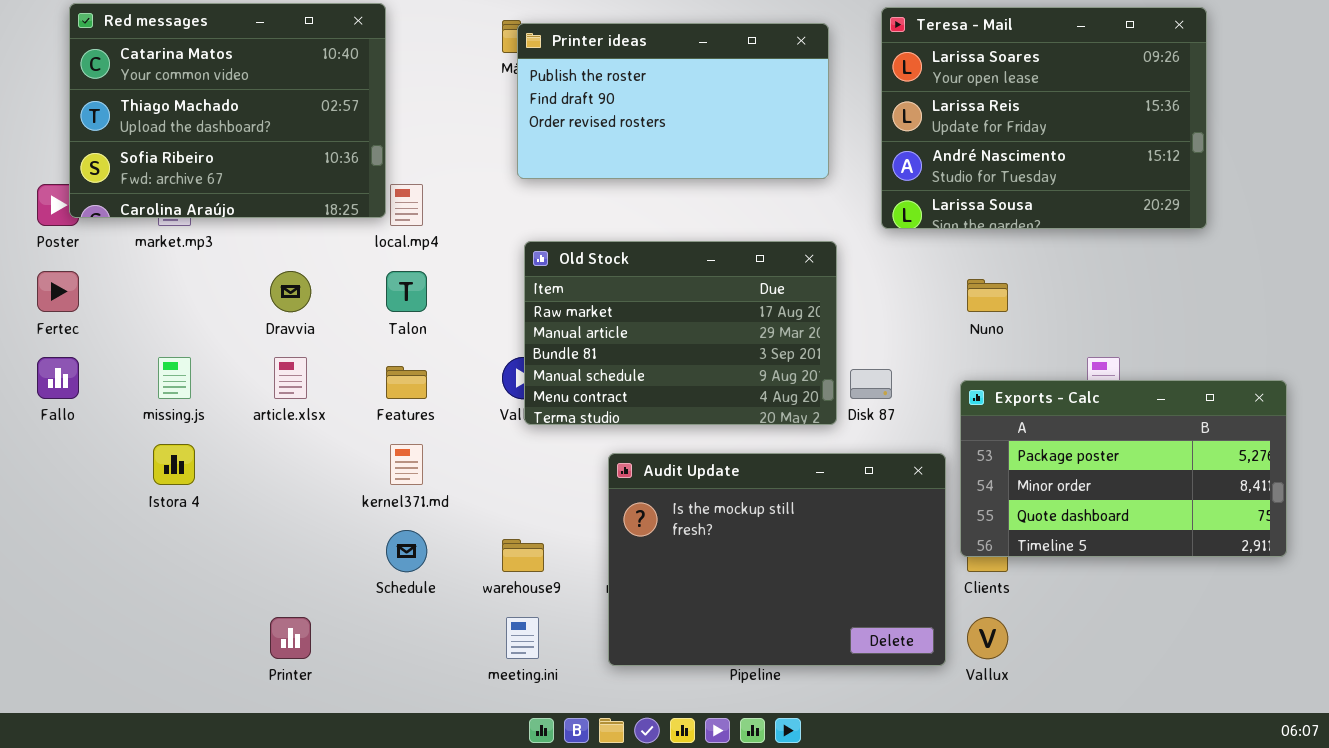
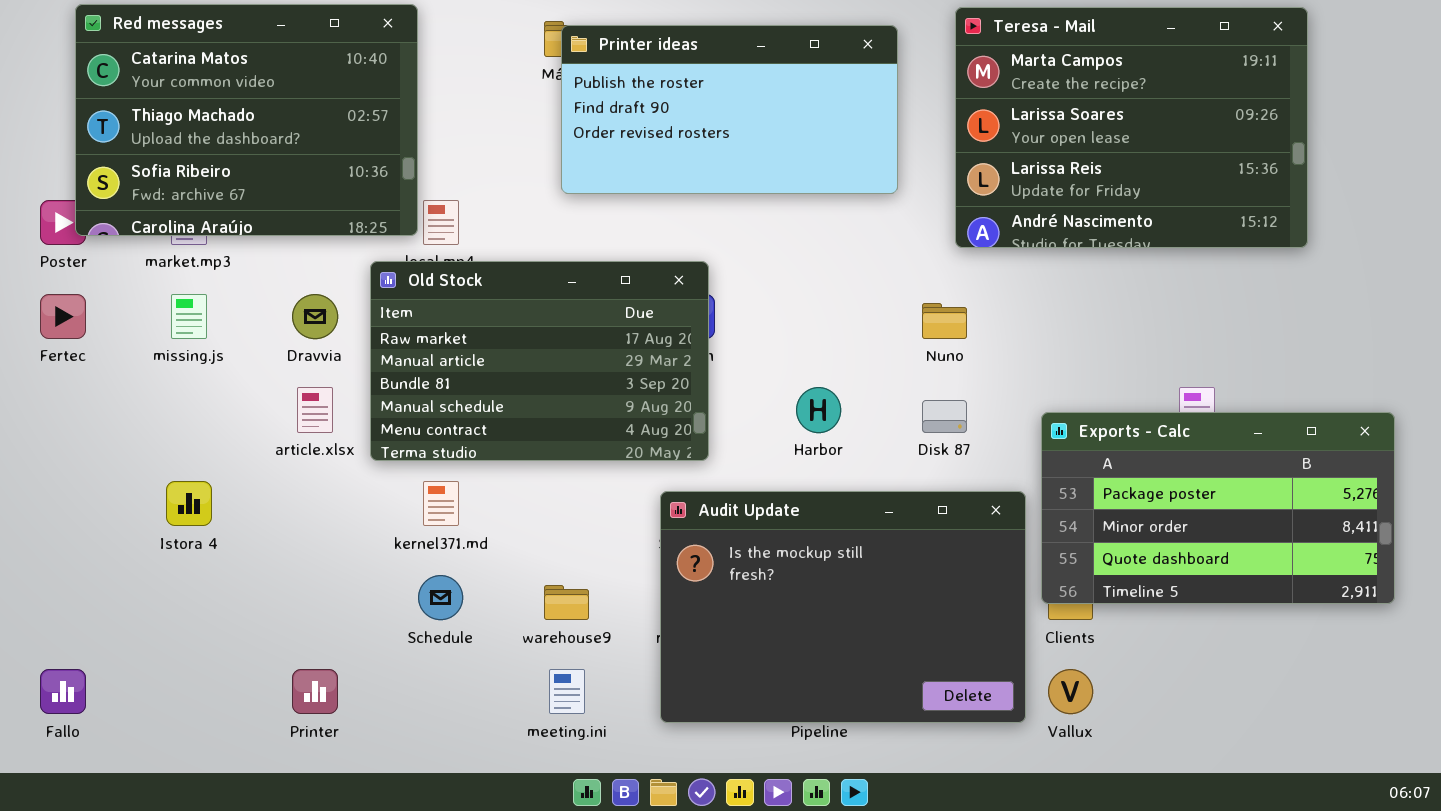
Teresa - Mail: [881,7,1207,229] -> [955,7,1308,248], scrolled up 1 row
Old Stock: [524,241,837,425] -> [370,261,709,461], moved
Nuno: [967,279,1008,312] -> [922,303,967,339], moved
Fallo: [37,357,79,399] -> [40,669,86,714], moved
missing.js: [158,357,191,399] -> [171,294,207,339], moved

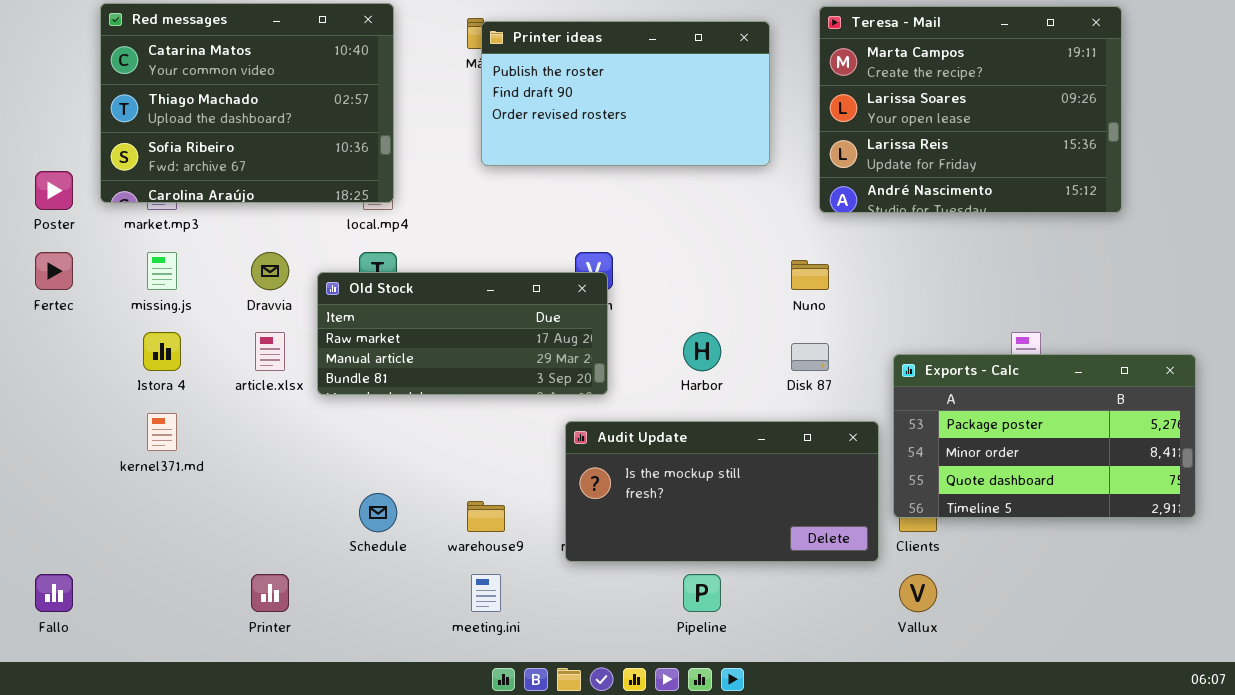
Red messages: [75,4,418,236] -> [100,3,394,203], moved
Old Stock: [370,261,709,461] -> [317,272,608,395], resized
Istora 4: [166,481,212,526] -> [143,332,181,371], moved
kernel371.md: [423,481,459,526] -> [147,413,177,451], moved
Audit Update: [660,491,1026,723] -> [565,421,879,562], resized

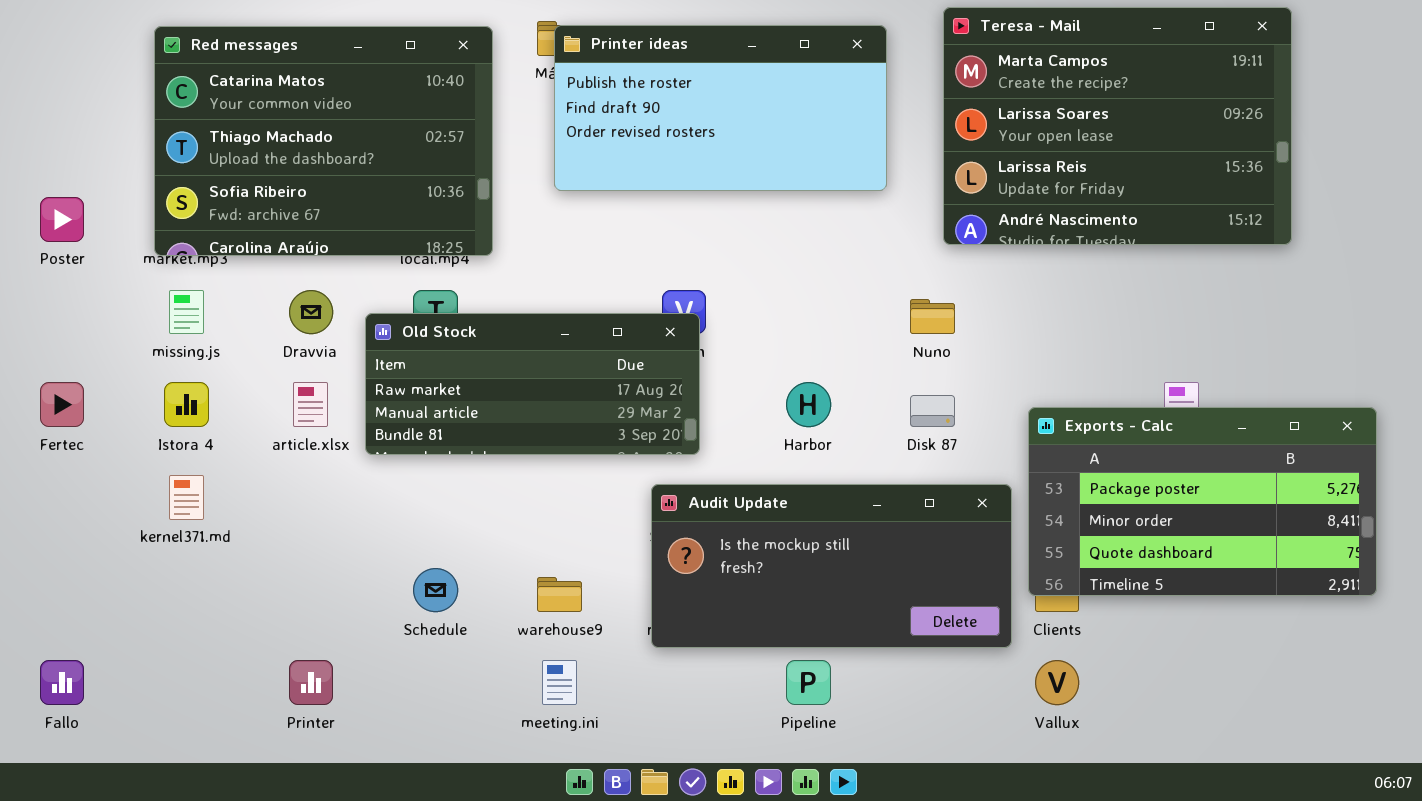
Red messages: [100,3,394,203] -> [154,26,493,256], moved
Fertec: [35,252,73,290] -> [40,382,84,427], moved

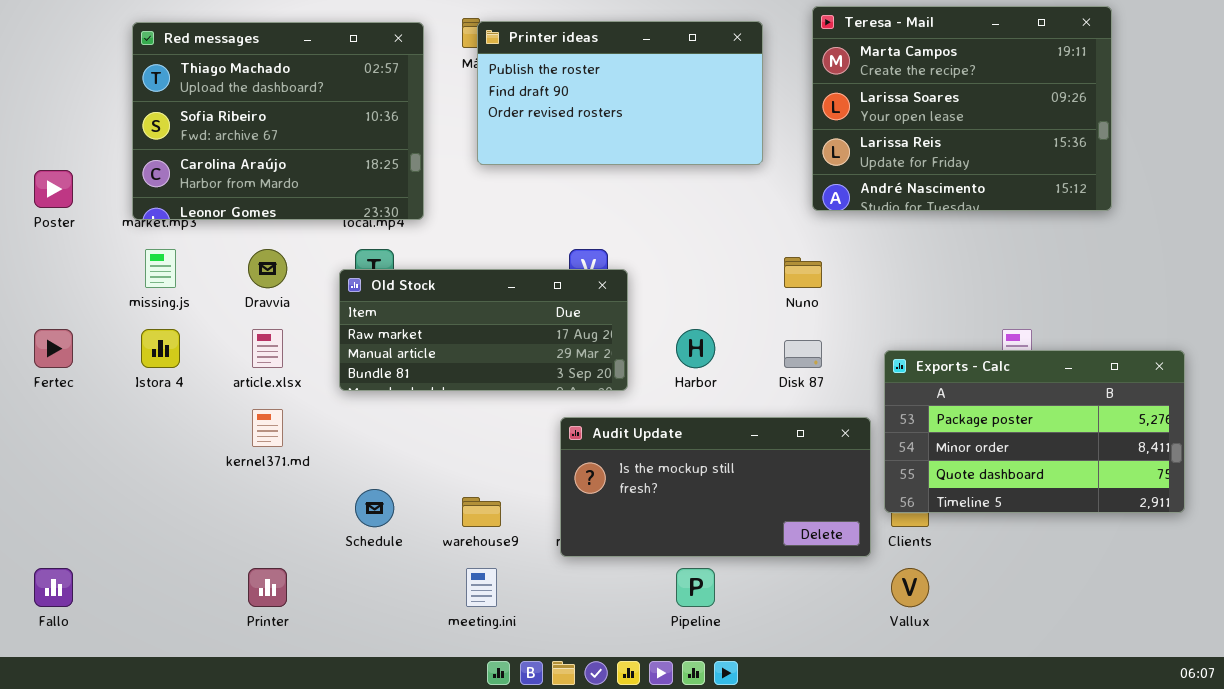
Red messages: [154,26,493,256] -> [132,22,424,220], scrolled down 1 row
Old Stock: [365,313,700,455] -> [339,269,628,391], moved
kernel371.md: [169,475,204,520] -> [252,409,283,447], moved

